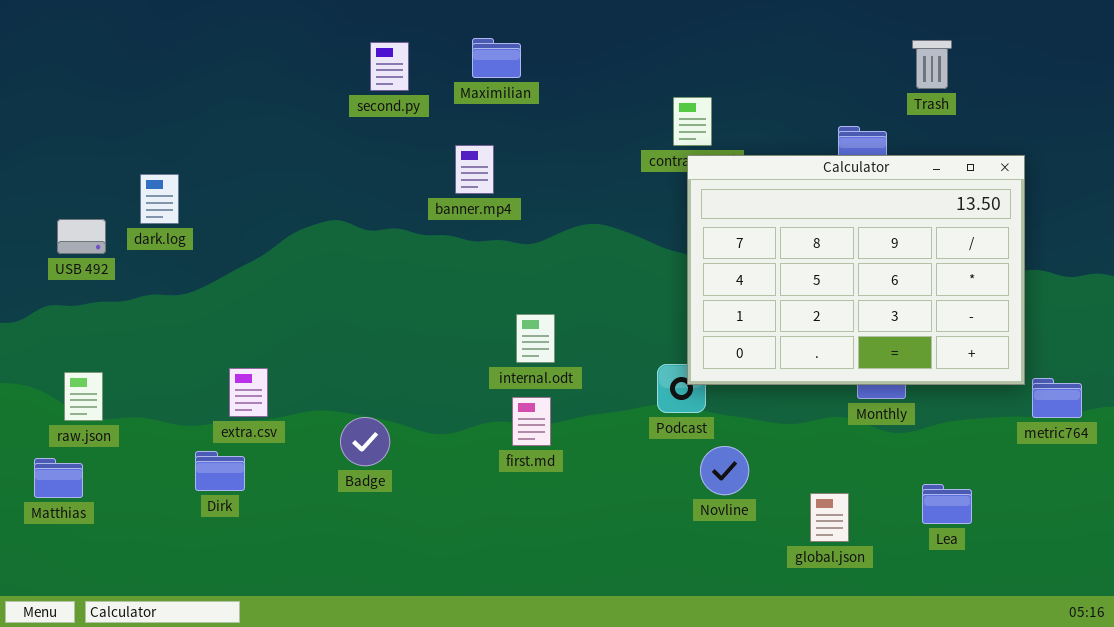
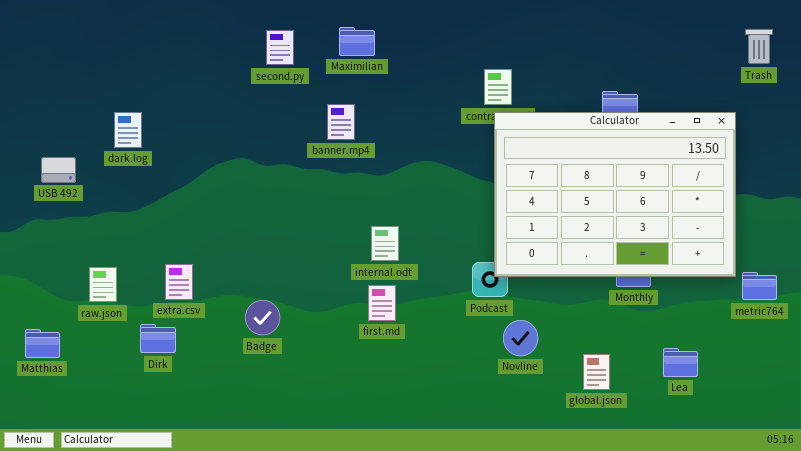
Trash: [912,40,952,89] -> [745,29,773,64], moved
dark.log: [140,174,179,224] -> [114,112,142,148], moved
raw.json: [64,372,103,421] -> [89,267,117,302], moved

